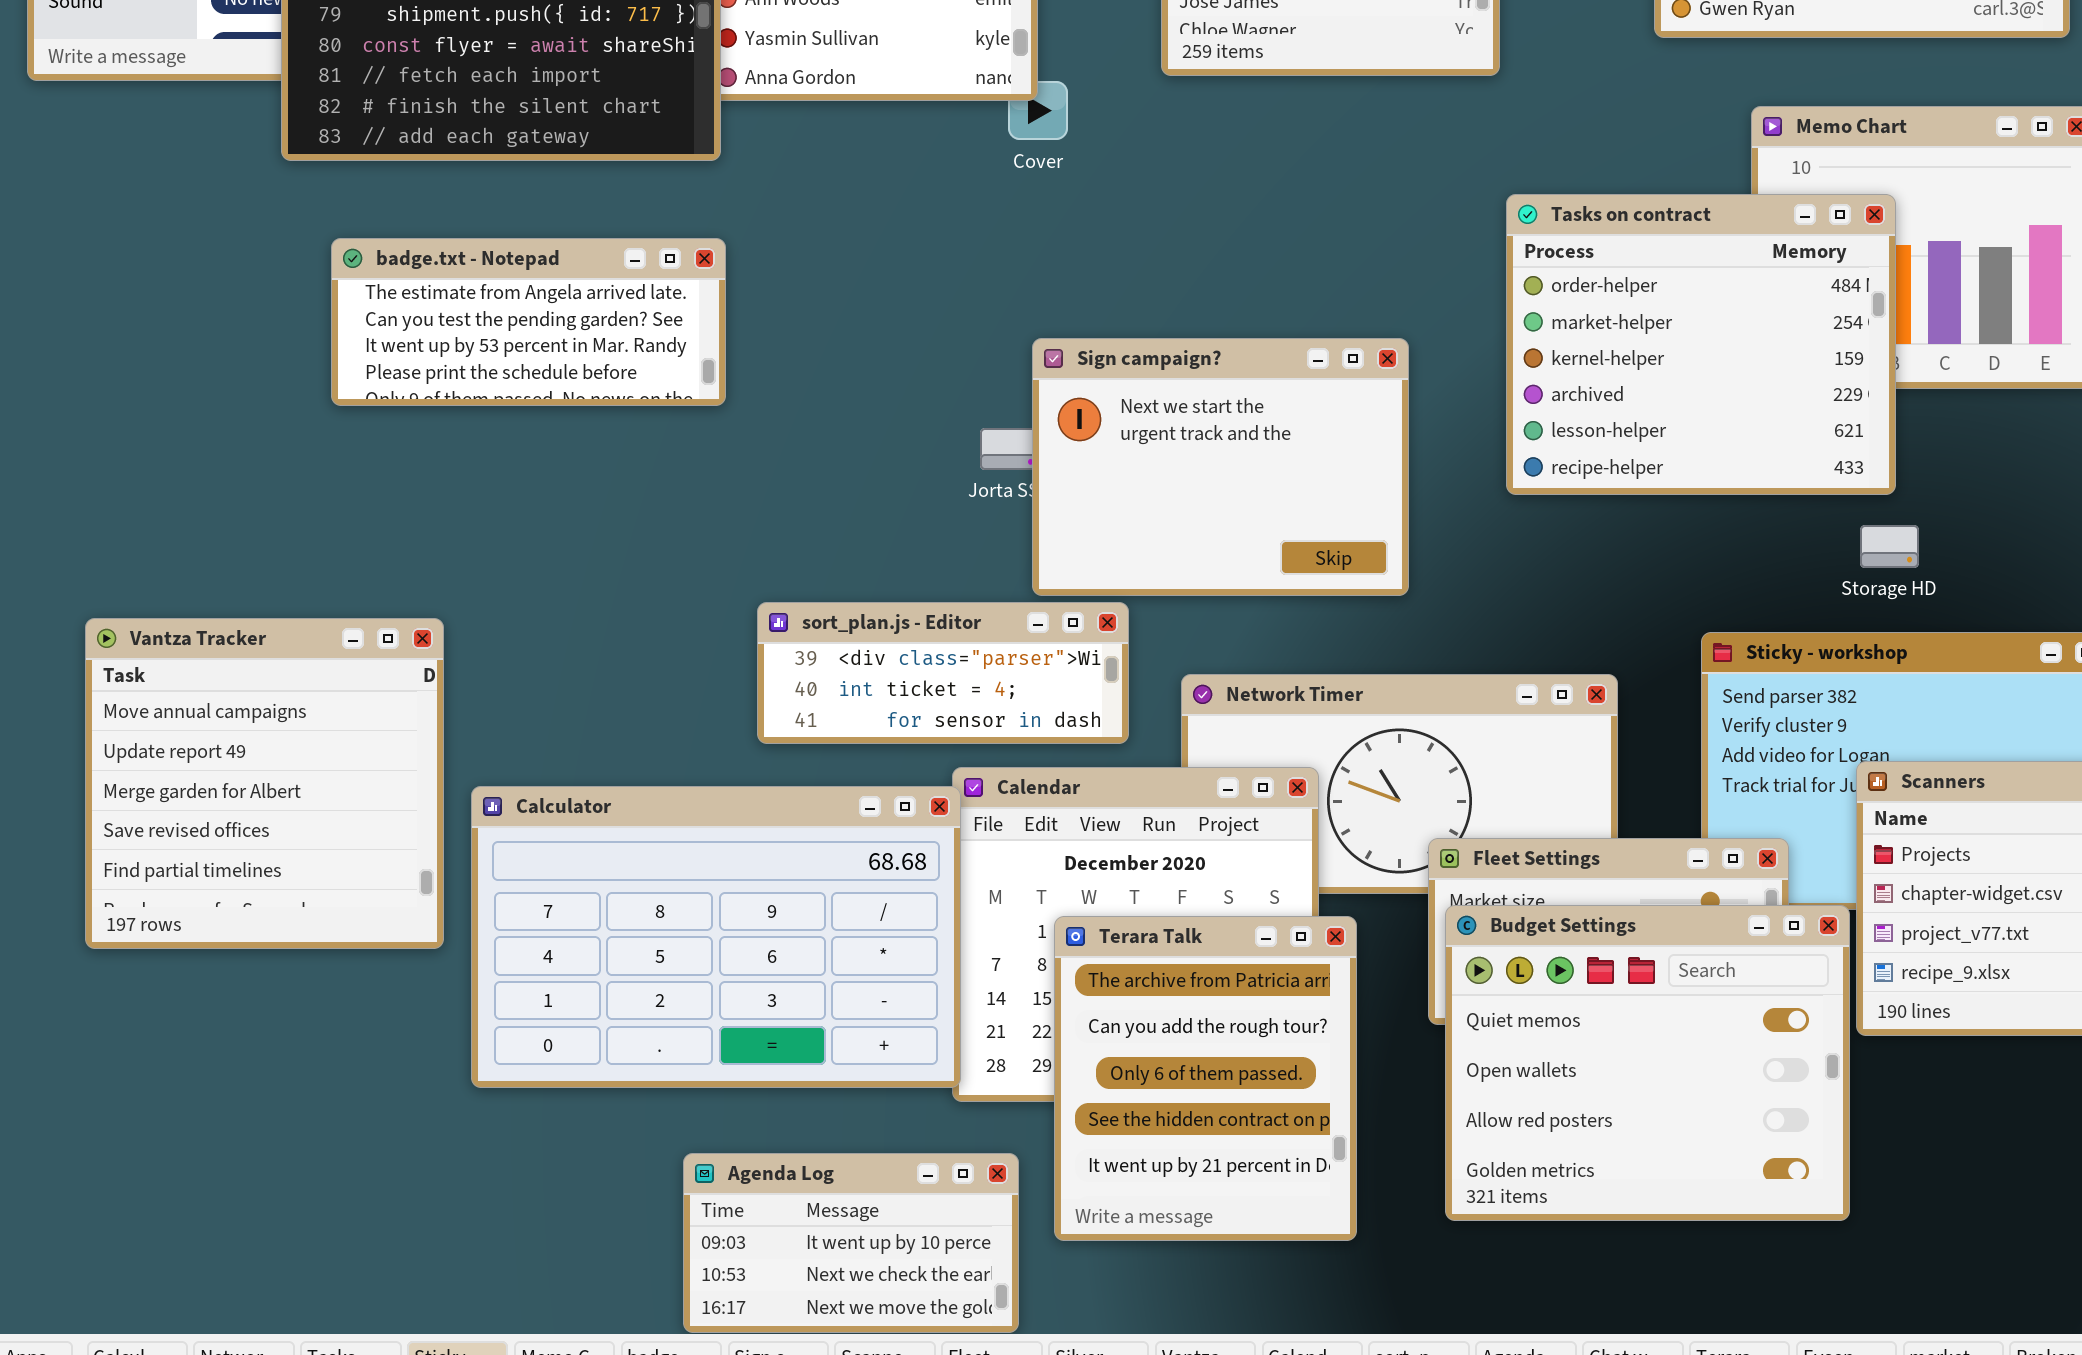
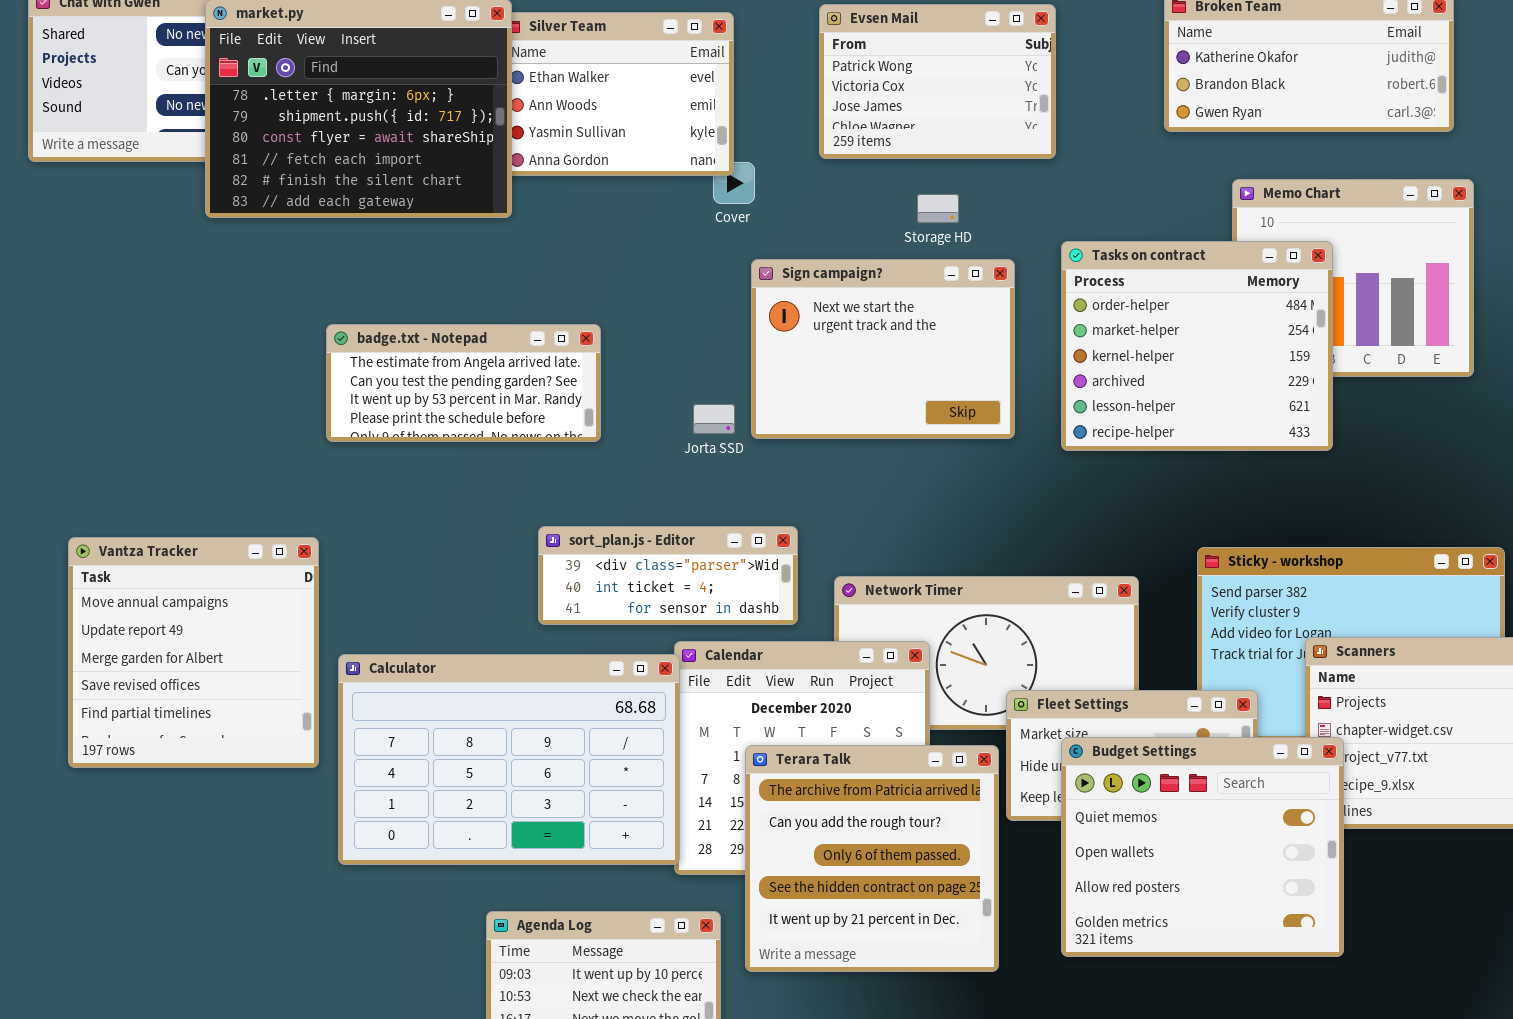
badge.txt - Notepad: [331,238,726,406] -> [326,324,601,442], moved
Sign campaign?: [1032,338,1409,596] -> [751,259,1015,439], moved
Storage HD: [1860,525,1919,568] -> [917,194,959,223], moved
Budget Settings: [1445,905,1850,1221] -> [1061,737,1344,957], moved
Terara Talk: [1054,916,1357,1241] -> [745,745,999,972], resized

